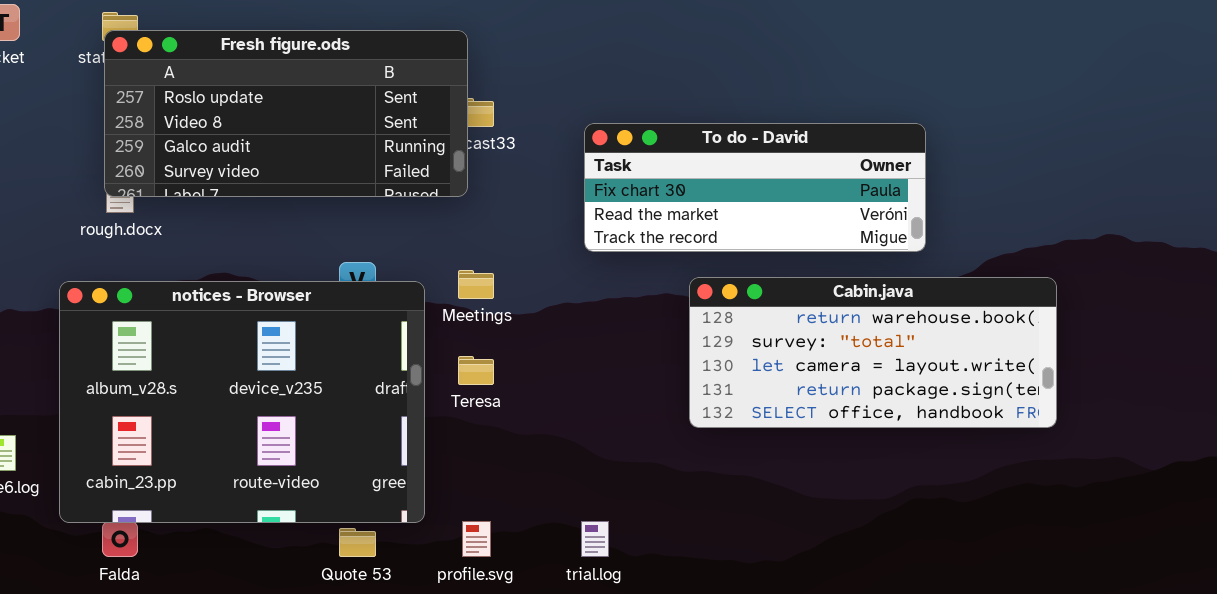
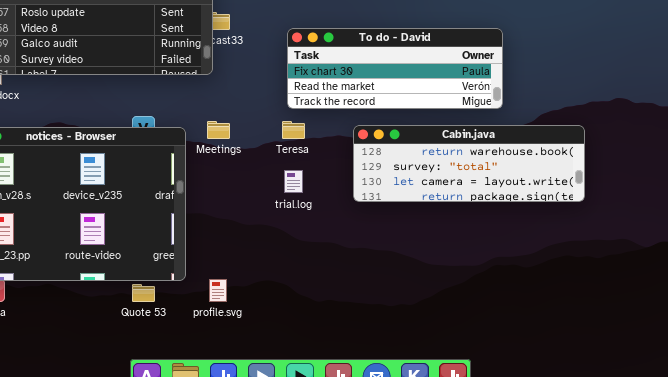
Cabin.java: [689,277,1057,428] -> [353,125,585,202], resized
Teresa: [458,356,494,385] -> [282,121,305,139], moved
trial.log: [581,521,609,557] -> [284,170,303,193], moved

